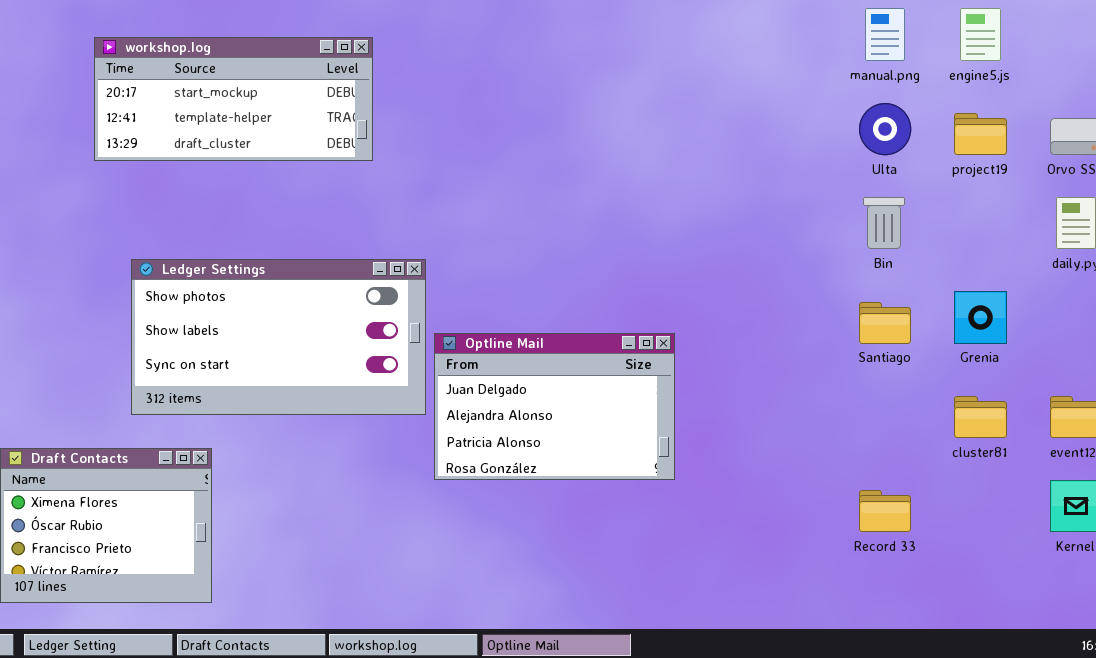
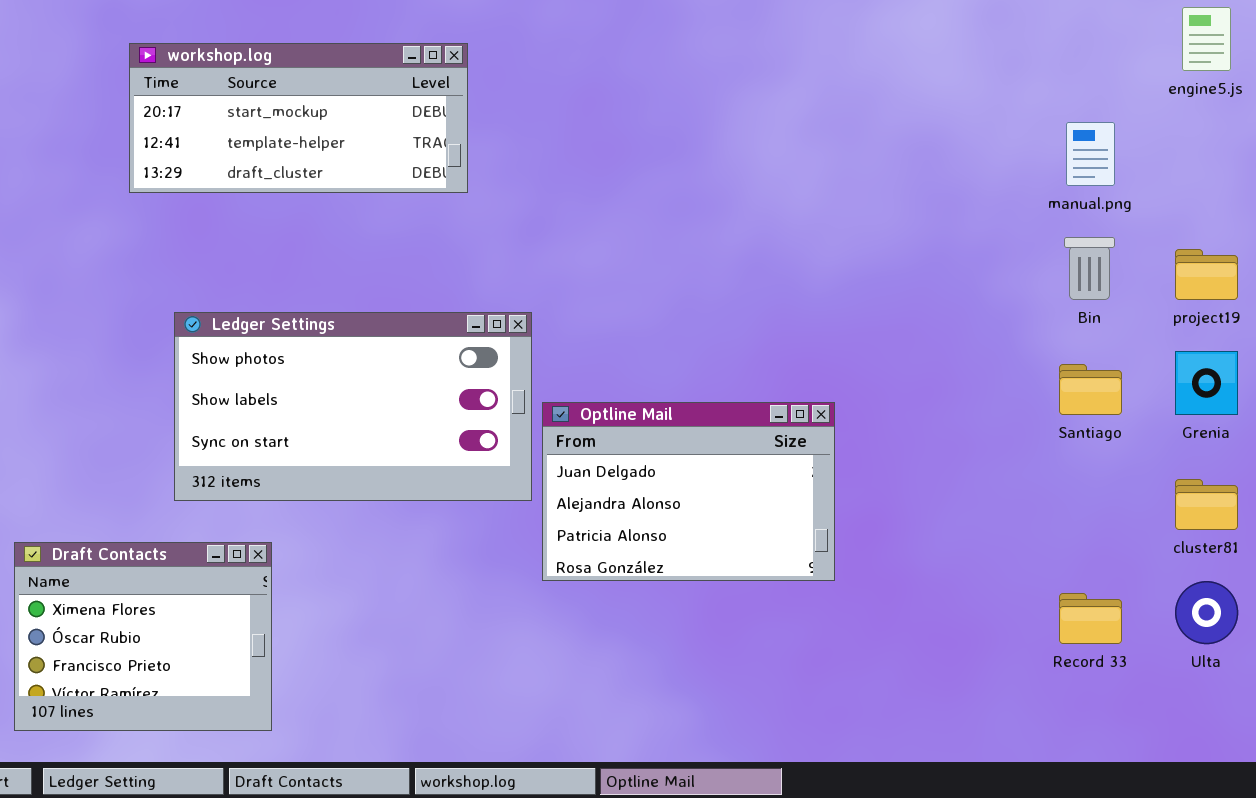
manual.png: [865,8,905,61] -> [1066,122,1115,186], moved
Ulta: [859,103,911,155] -> [1175,581,1238,644], moved
project19: [954,113,1007,155] -> [1175,249,1238,300], moved

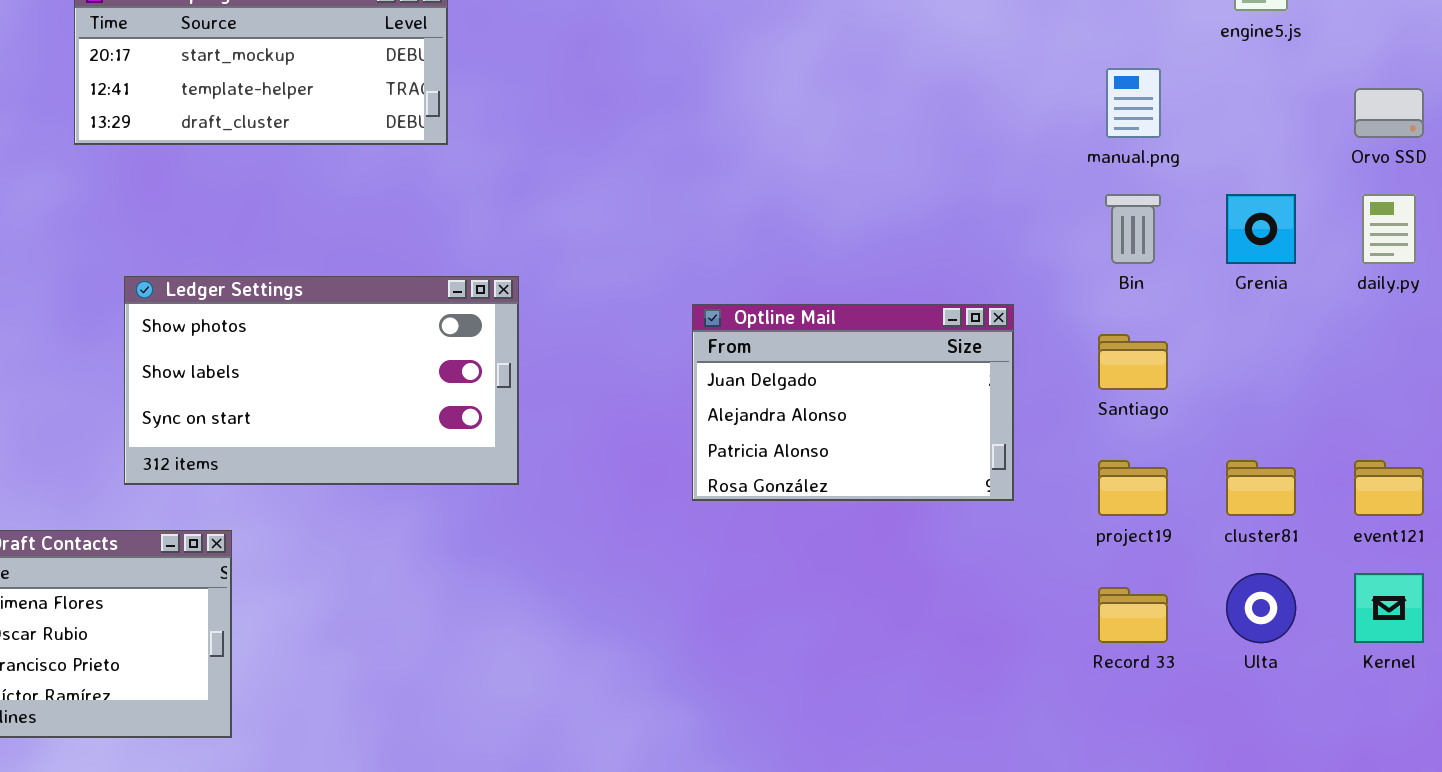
project19: [1175,249,1238,300] -> [1098,460,1168,516], moved
Grenia: [1175,351,1238,415] -> [1226,194,1296,264], moved
Optline Mail: [542,402,835,581] -> [692,304,1014,501], moved

